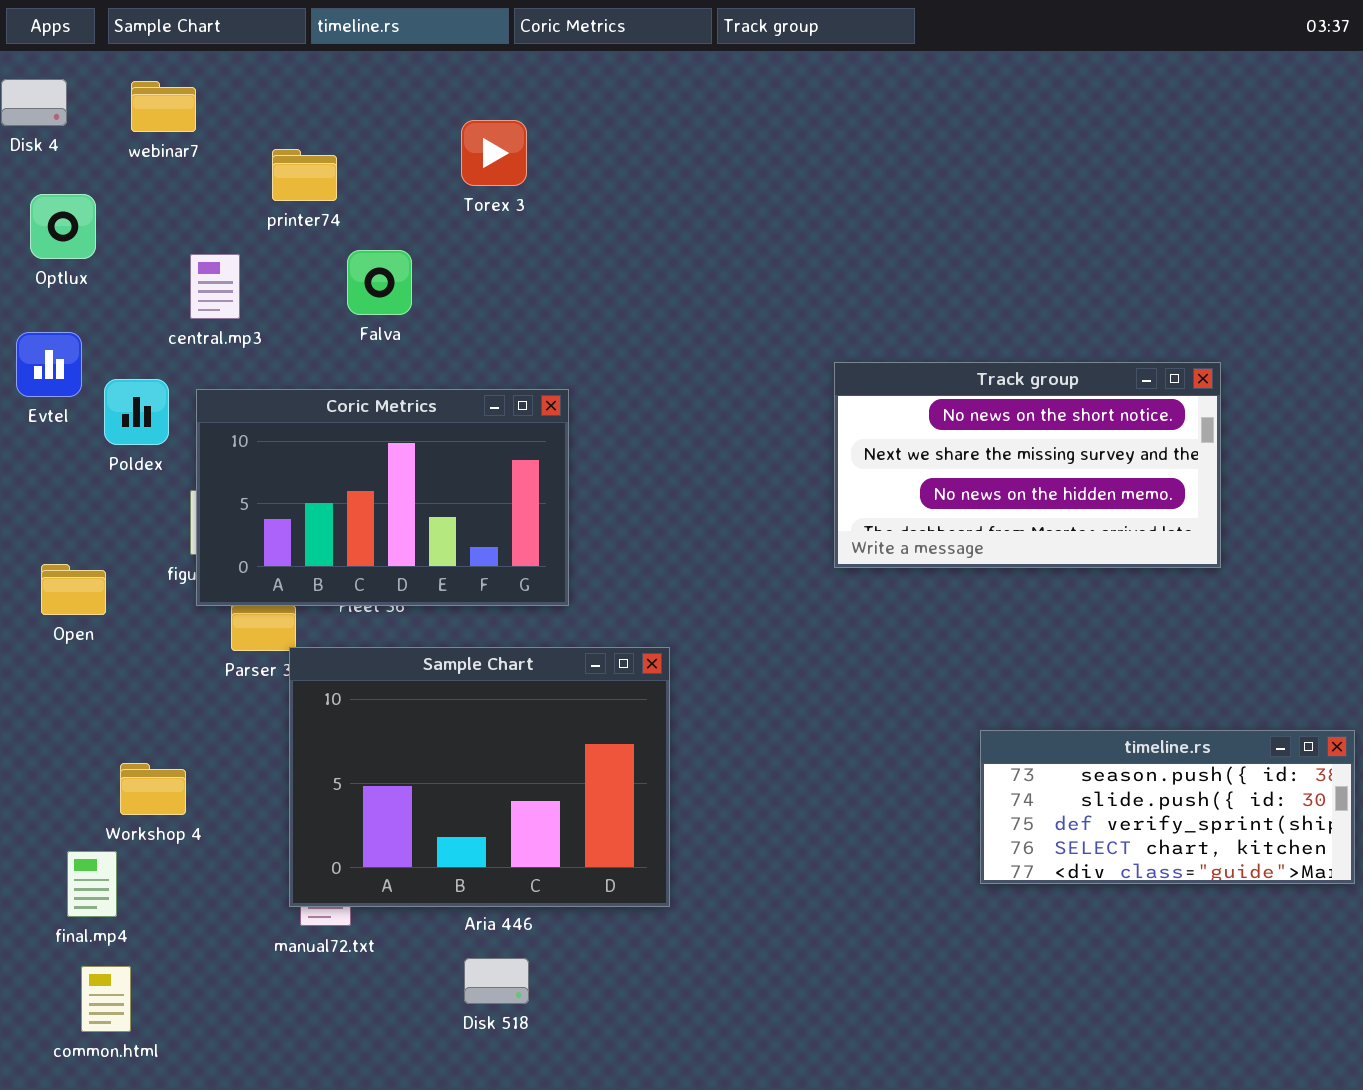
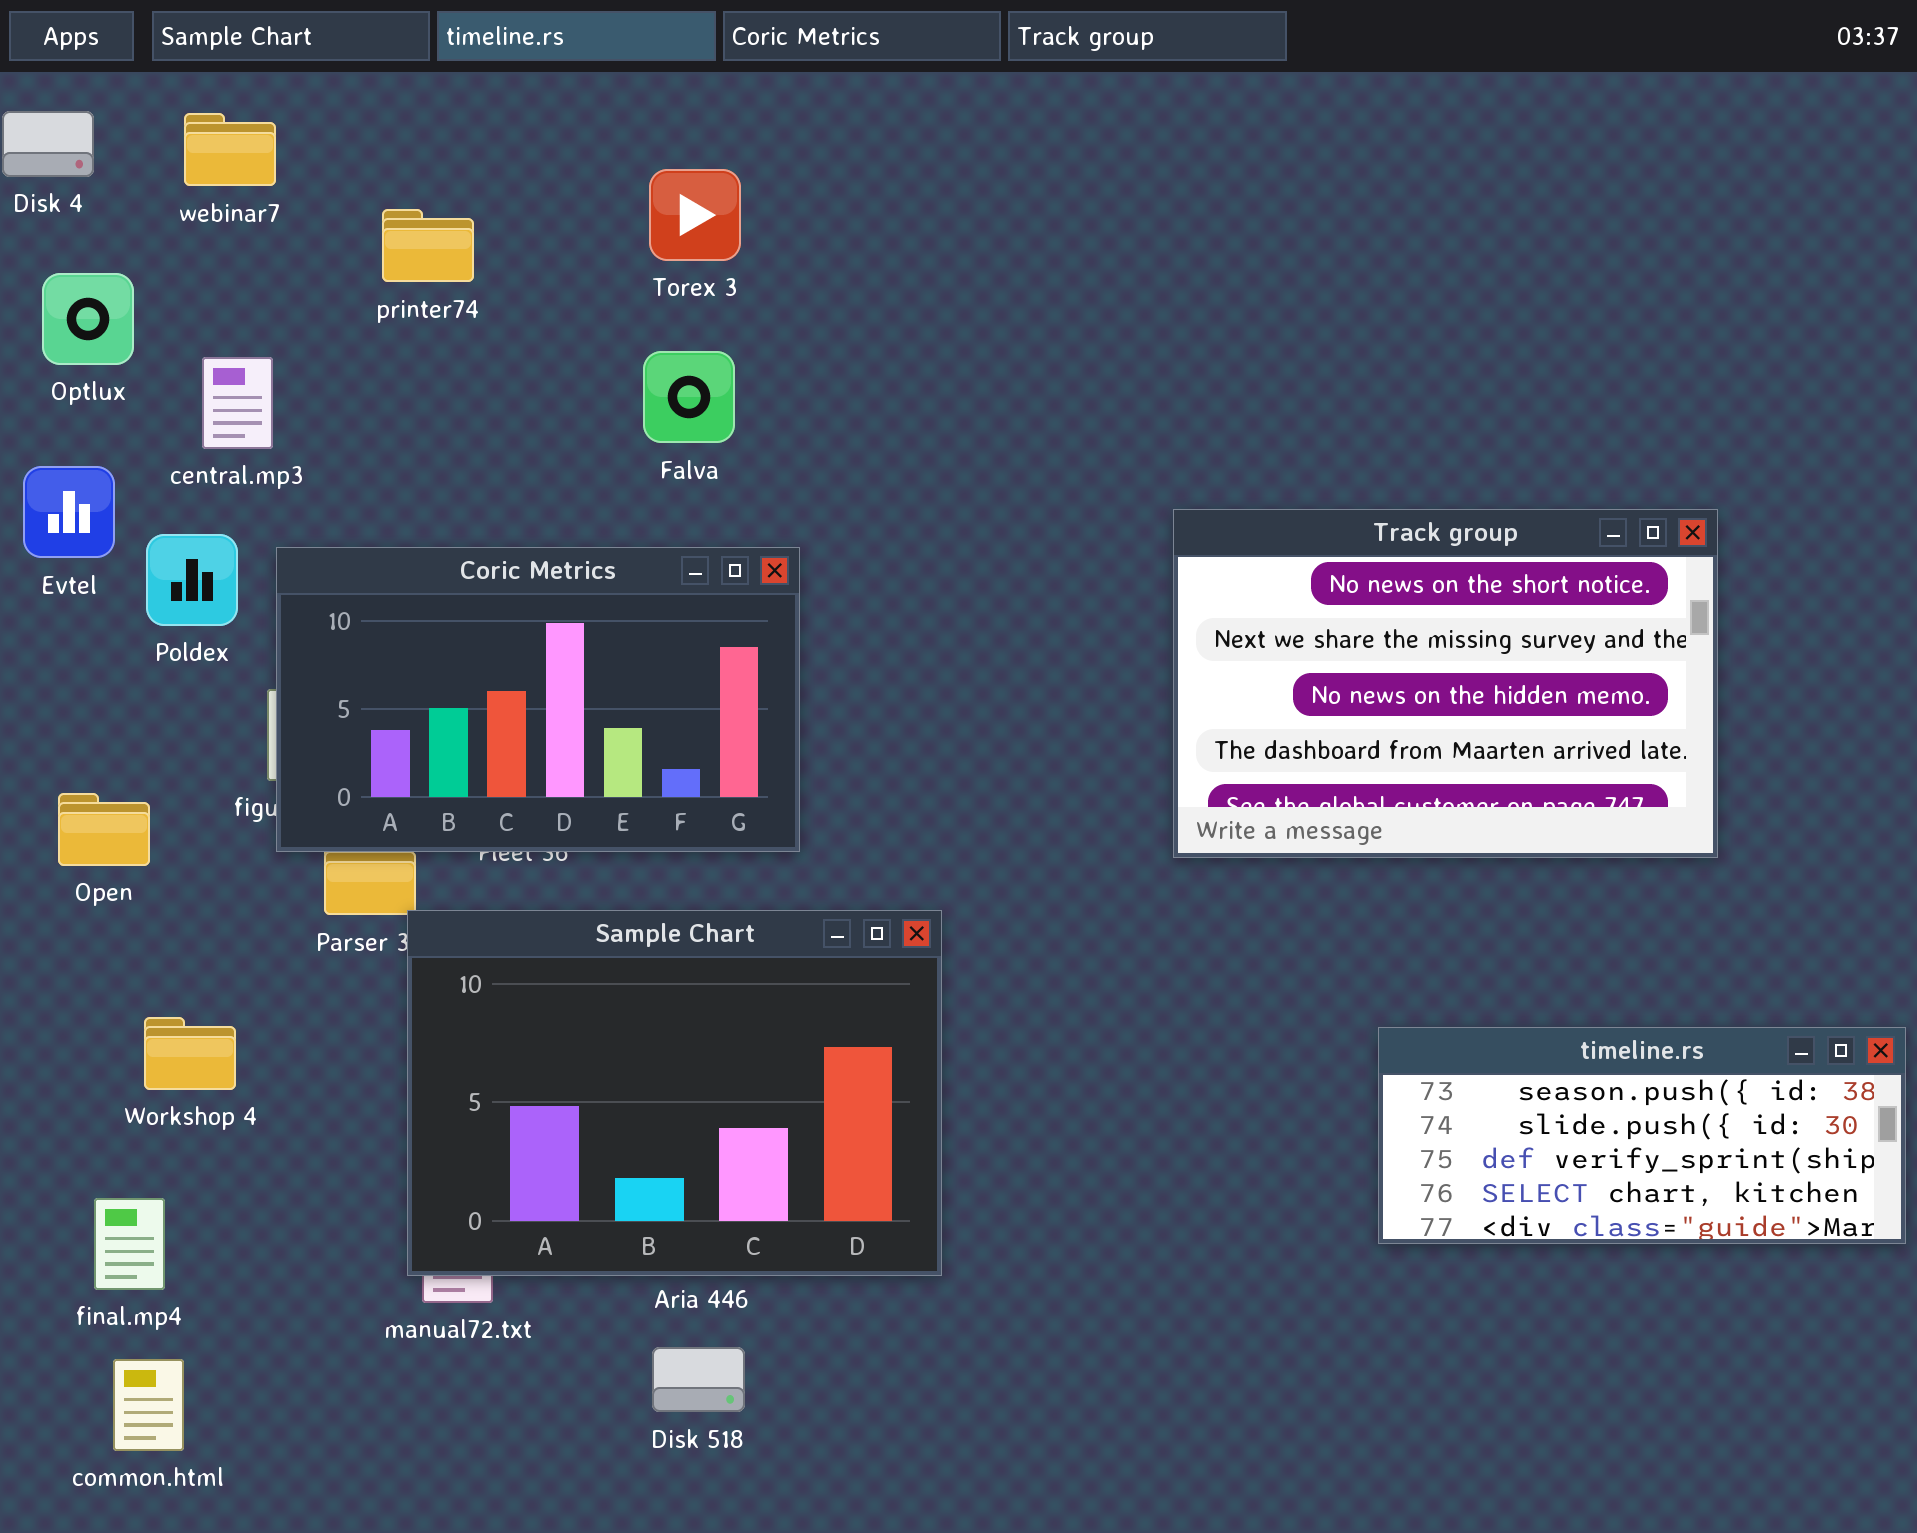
Falva: [347,250,412,315] -> [643,351,735,443], moved
central.mp3: [190,254,240,319] -> [202,357,273,449], moved
Track group: [834,362,1221,568] -> [1173,509,1718,858], resized
Workshop 4: [120,763,186,815] -> [144,1017,236,1090], moved

